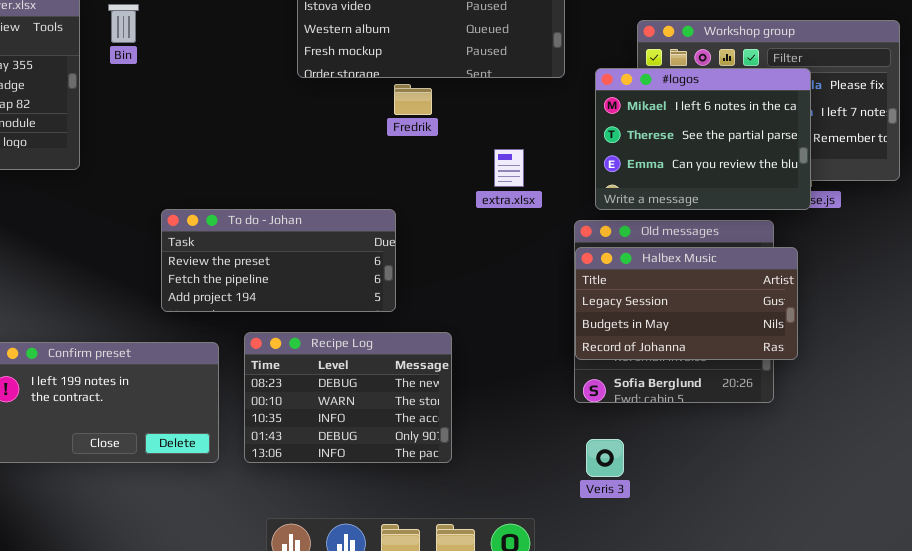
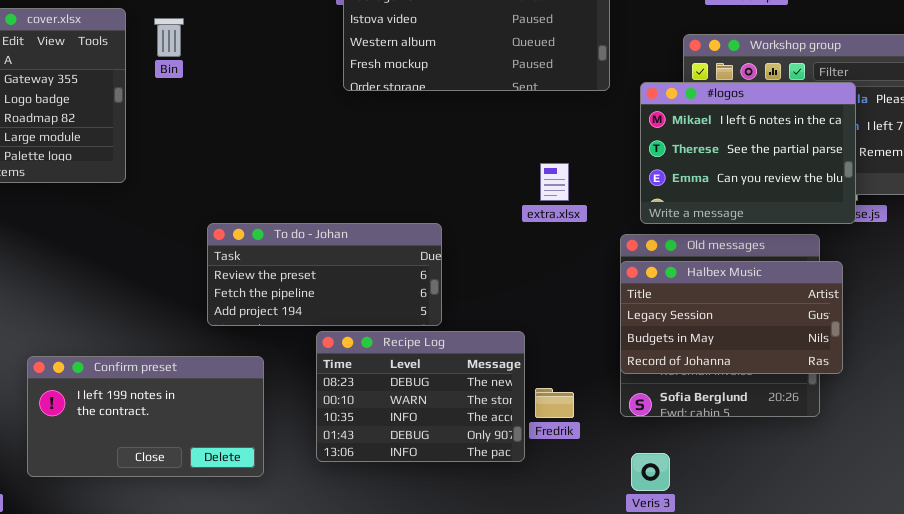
Fredrik: [394,84,432,115] -> [535,388,574,418], moved
Recipe Log: [244,332,452,463] -> [316,331,525,462], moved

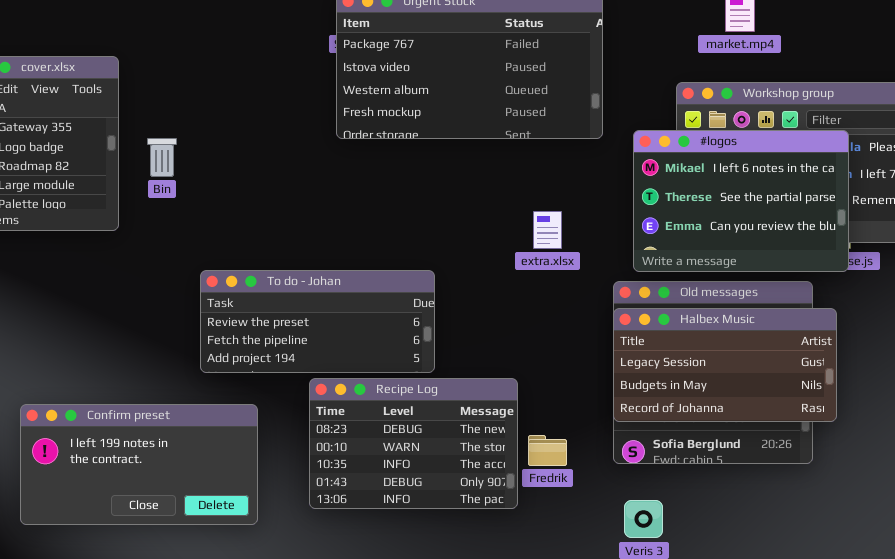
Bin: [154,18,184,57] -> [147,138,177,177], moved

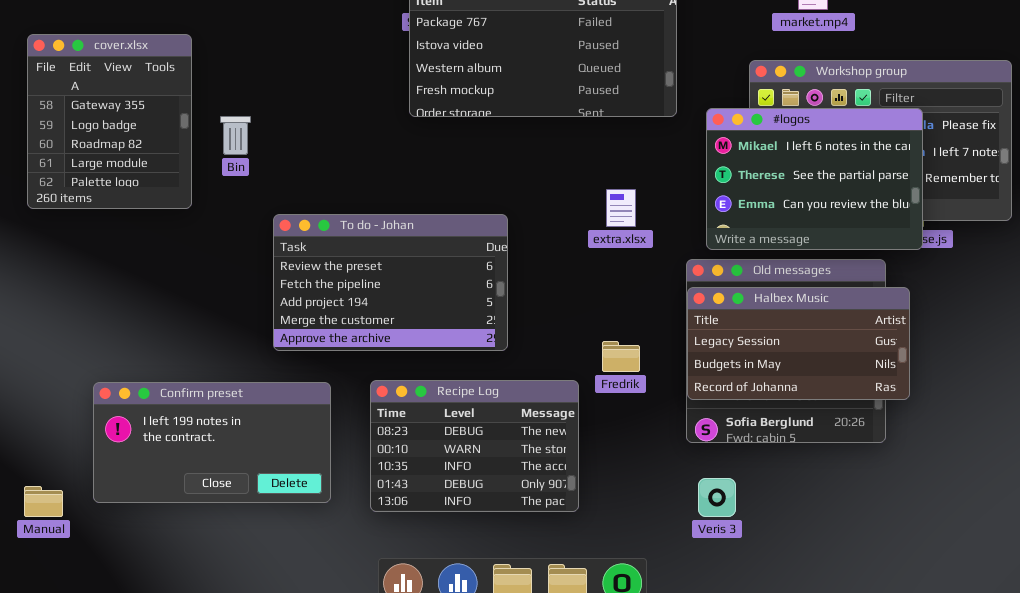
To do - Johan: [200,270,435,373] -> [273,214,508,351], resized
Recipe Log: [309,378,518,509] -> [370,380,579,512], moved
Fredrik: [528,435,567,466] -> [602,341,640,372], moved

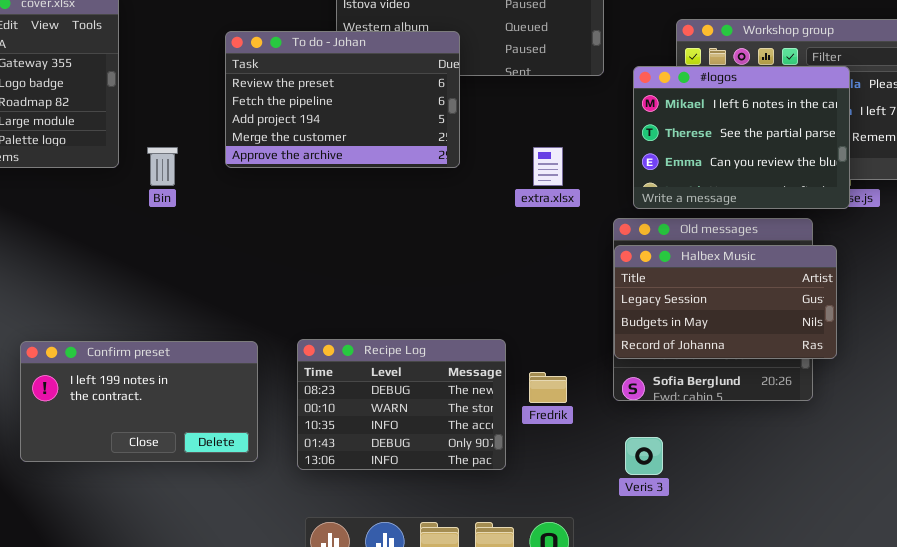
Bin: [220,116,251,155] -> [147,147,178,186], moved
To do - Johan: [273,214,508,351] -> [225,31,460,168], moved
Fredrik: [602,341,640,372] -> [529,372,567,403], moved

